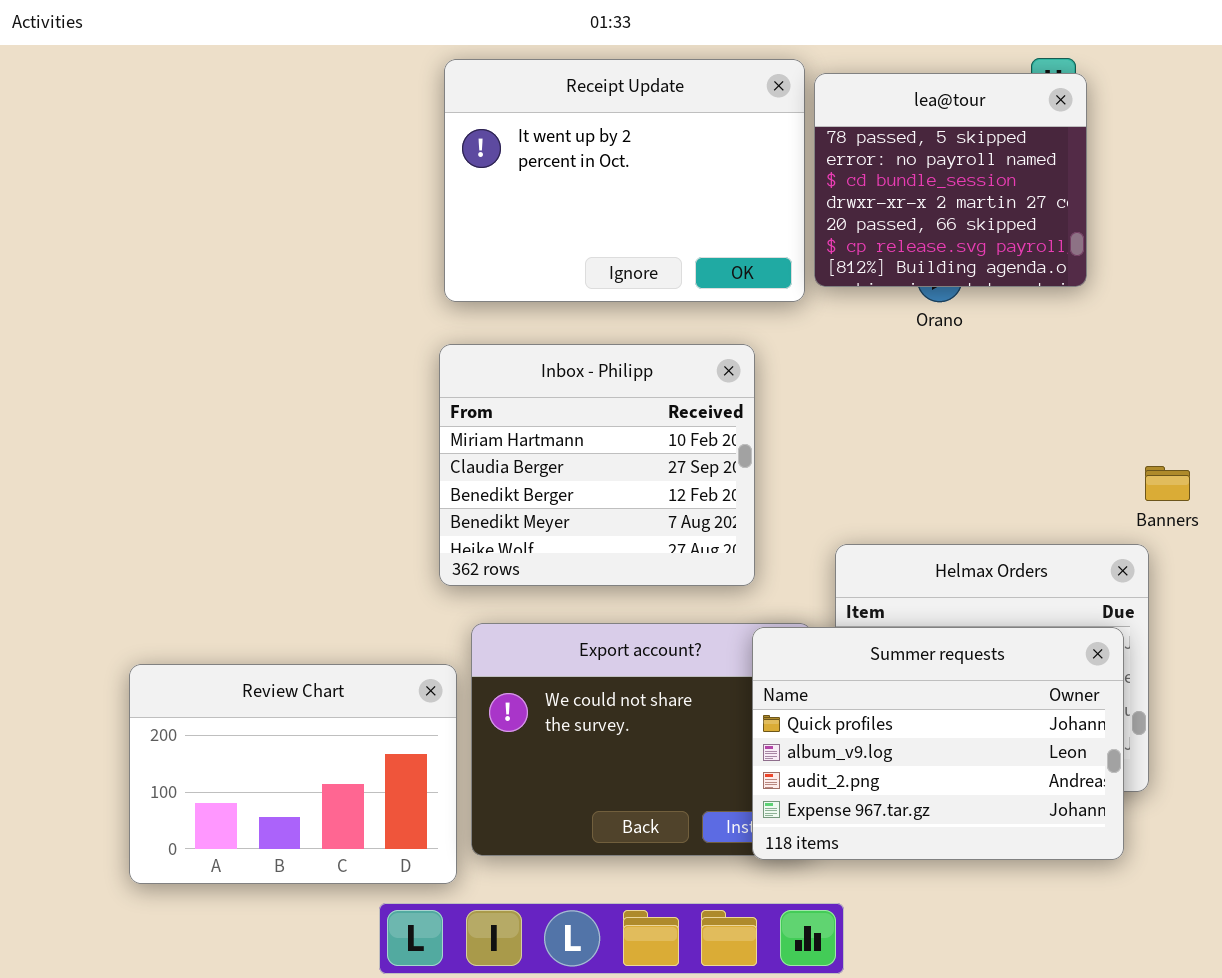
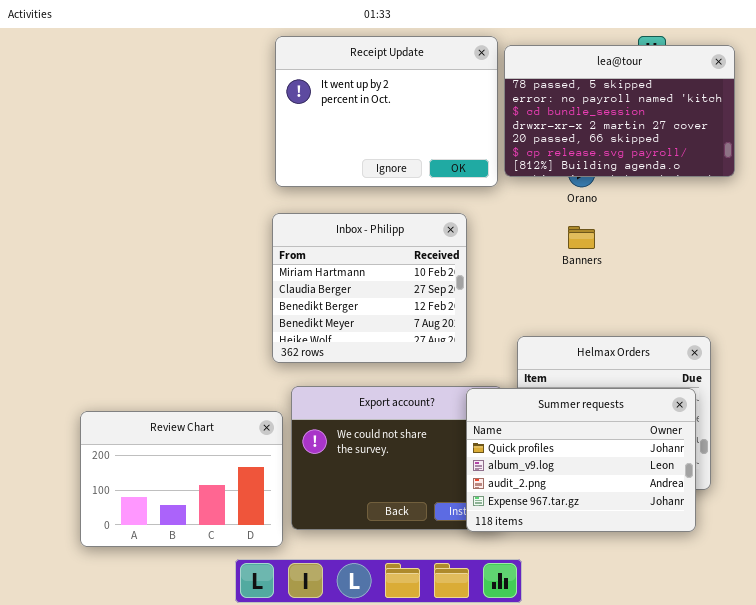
lea@tour: [814,73,1087,287] -> [504,45,735,177], resized
Banners: [1145,466,1190,501] -> [568,226,595,249], moved

